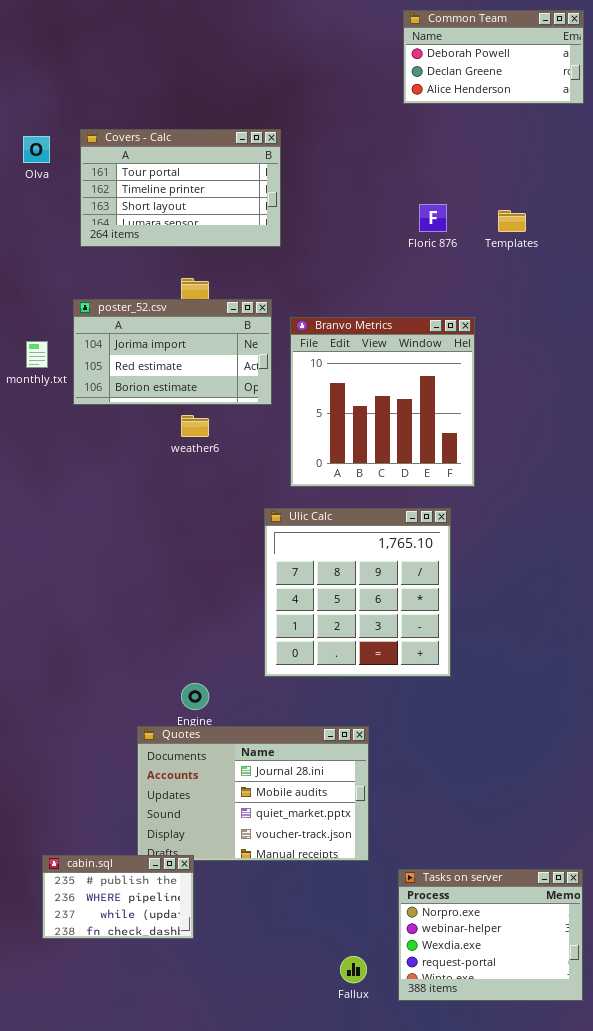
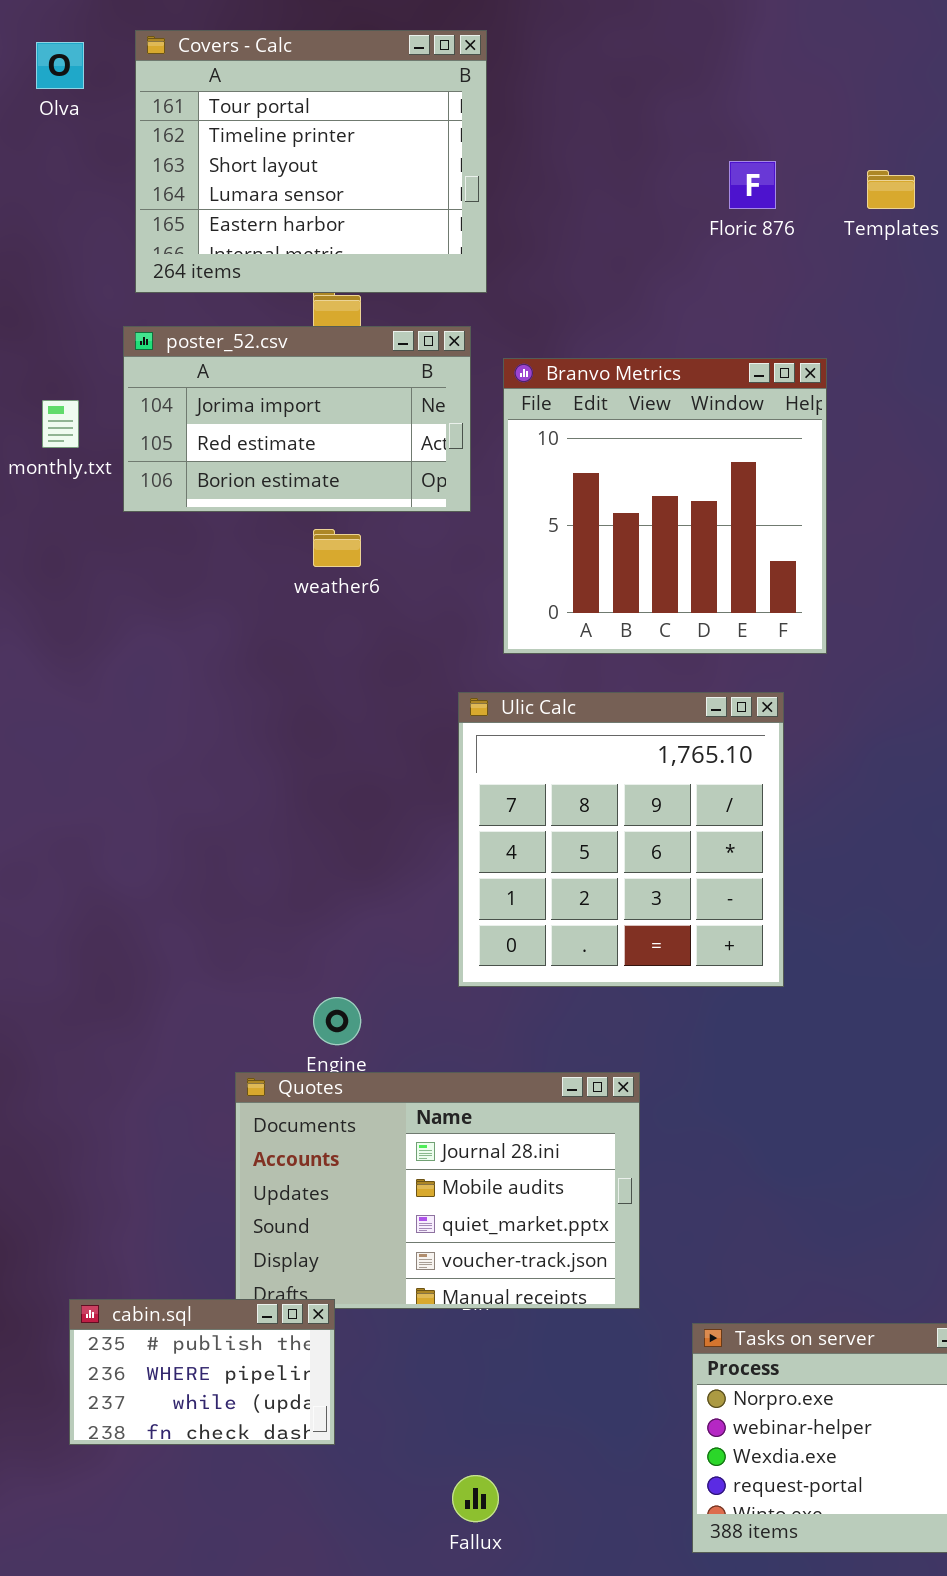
Covers - Calc: [80,129,281,247] -> [135,30,487,293], resized
Fallux: [340,956,367,983] -> [452,1475,499,1522], moved

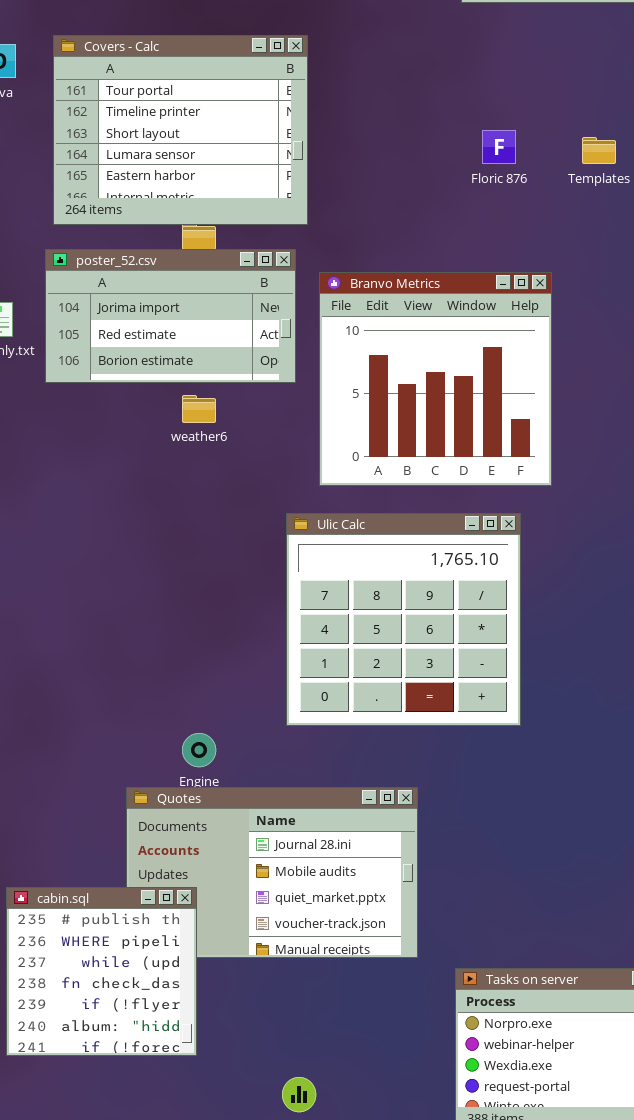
cabin.sql: [69,1299,335,1445] -> [6,887,197,1056], resized

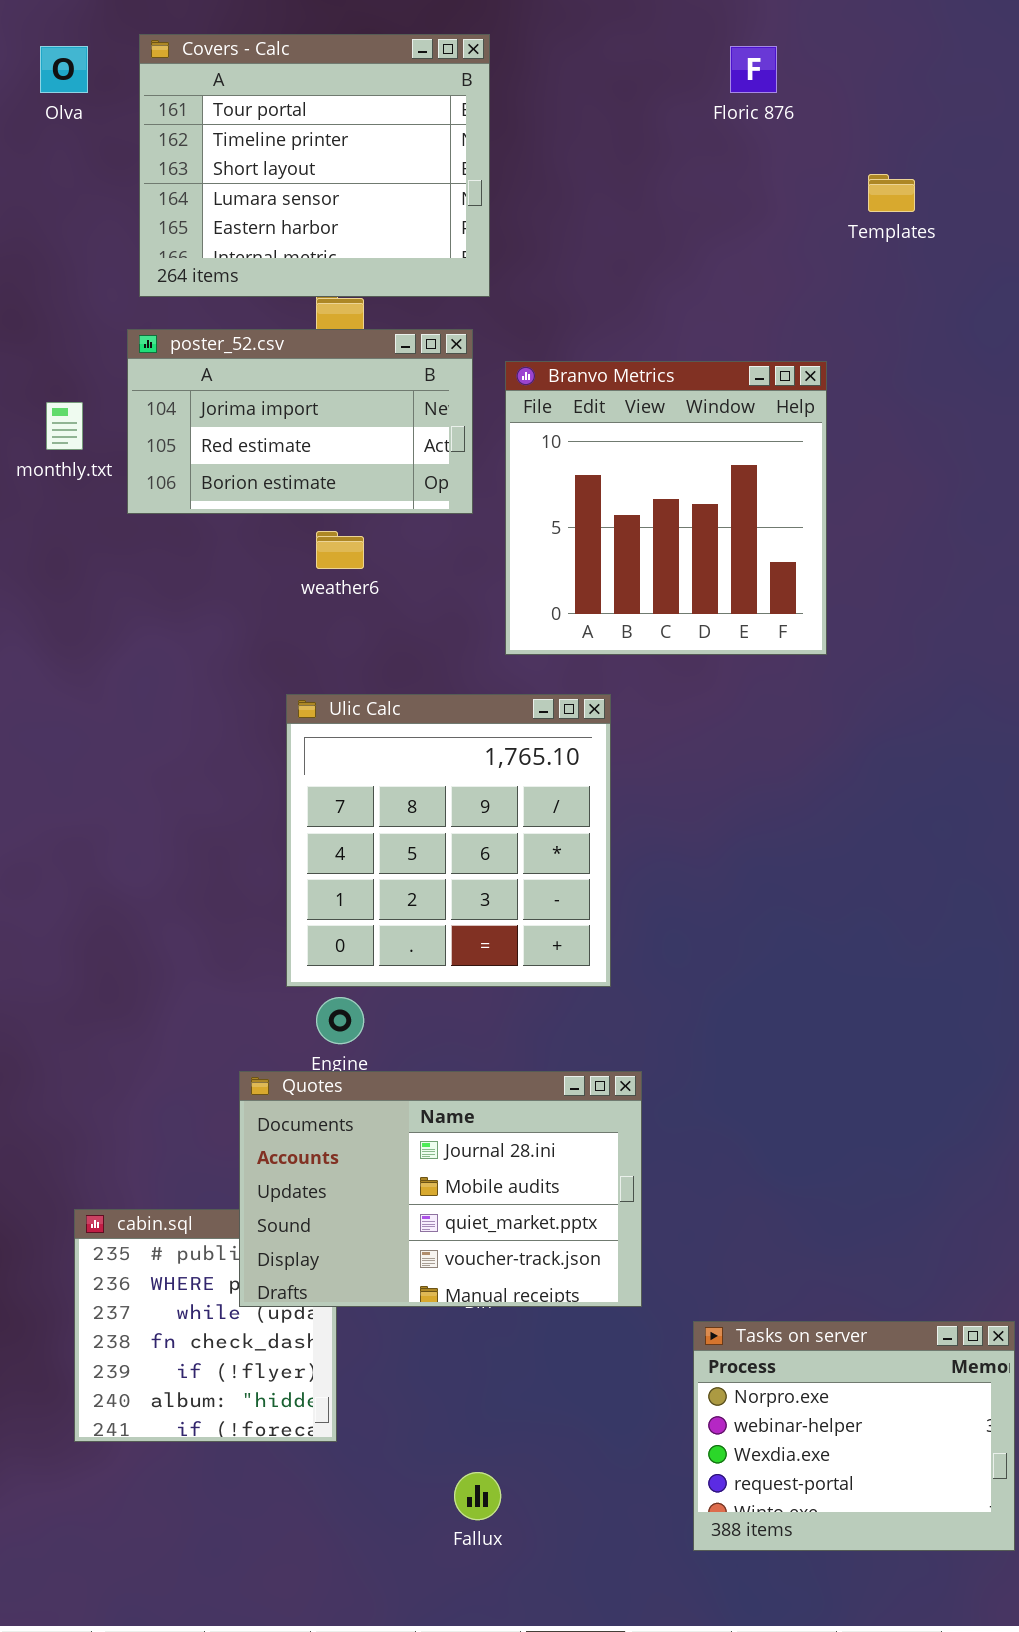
Floric 876: [482,130,516,164] -> [730,46,777,93], moved
Ulic Calc: [286,513,521,726] -> [286,694,611,987], moved
Quotes: [126,787,418,958] -> [239,1071,642,1307], raised

